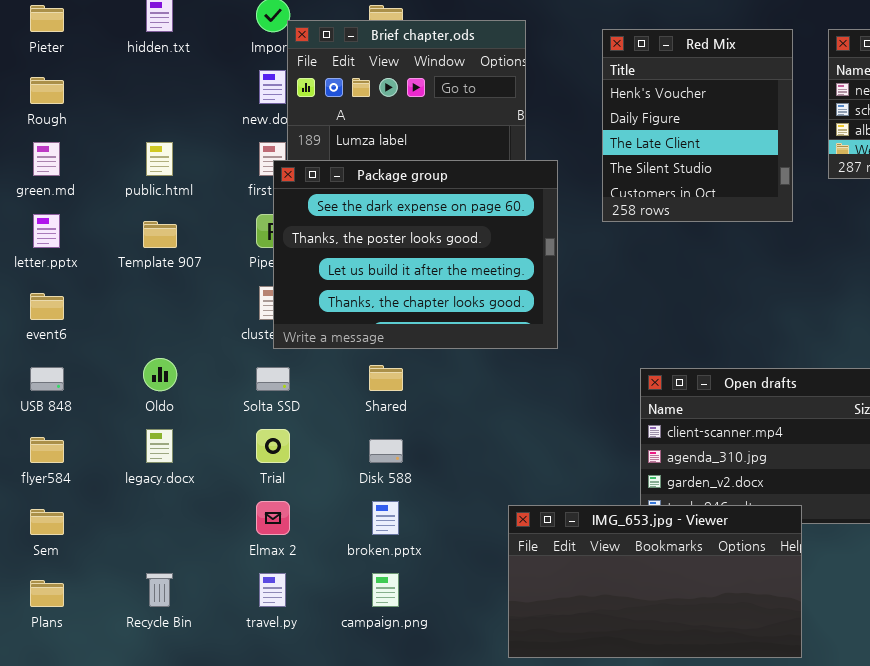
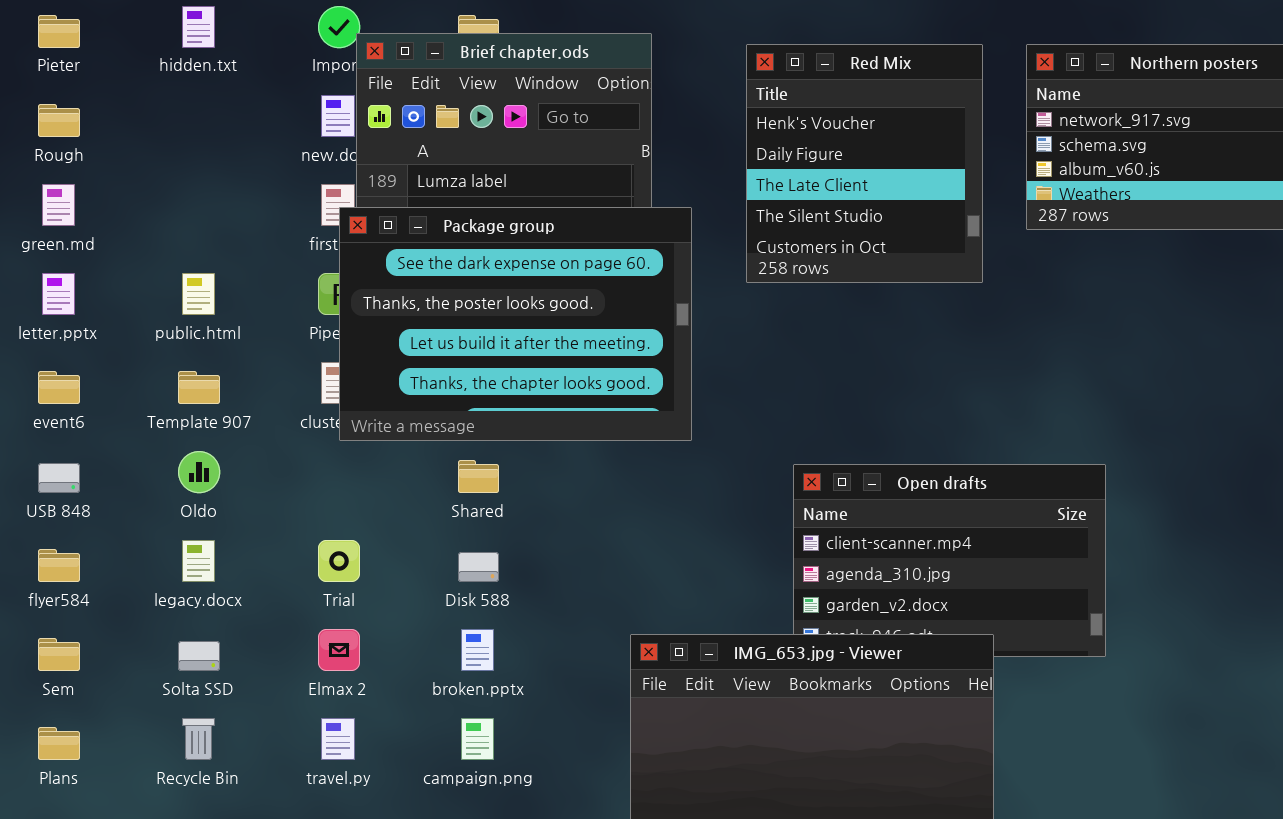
public.html: [146,142,173,176] -> [182,273,215,315], moved
Template 907: [143,221,177,248] -> [178,371,220,404], moved
Solta SSD: [256,367,290,391] -> [178,641,220,671], moved

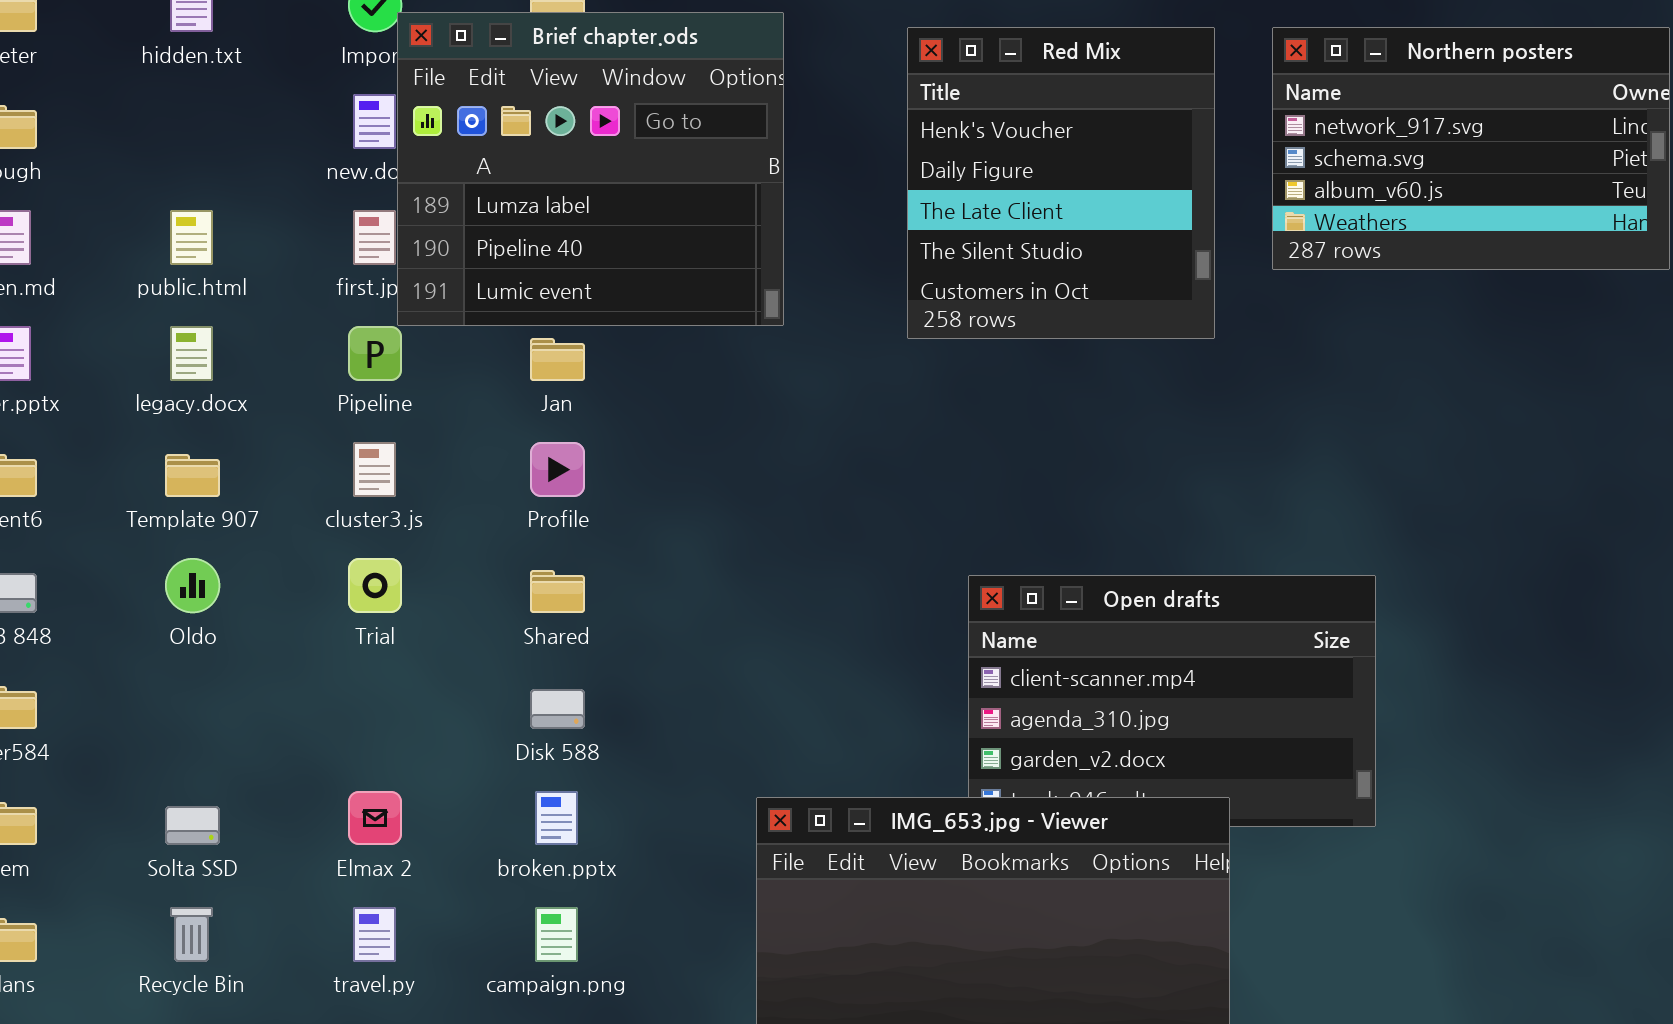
Package group: [339,207,692,441] -> none, closed
public.html: [182,273,215,315] -> [170,210,213,265], moved
legacy.docx: [182,540,215,582] -> [170,326,213,381], moved
Trial: [318,540,360,582] -> [348,558,402,613], moved

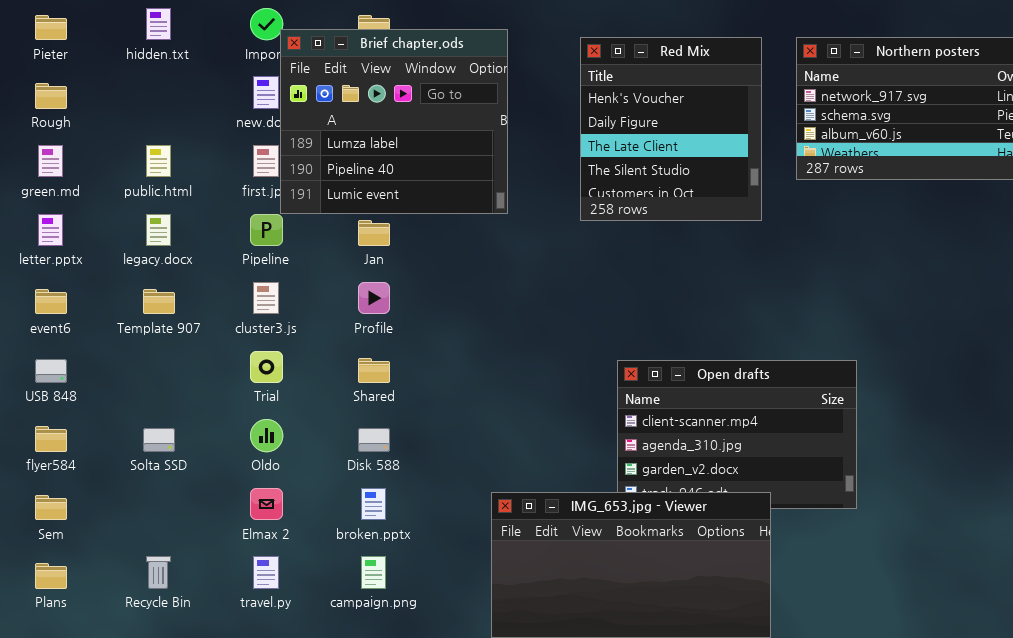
Oldo: [165,558,220,613] -> [250,419,283,452], moved
Solta SSD: [165,806,220,845] -> [143,428,175,452], moved

